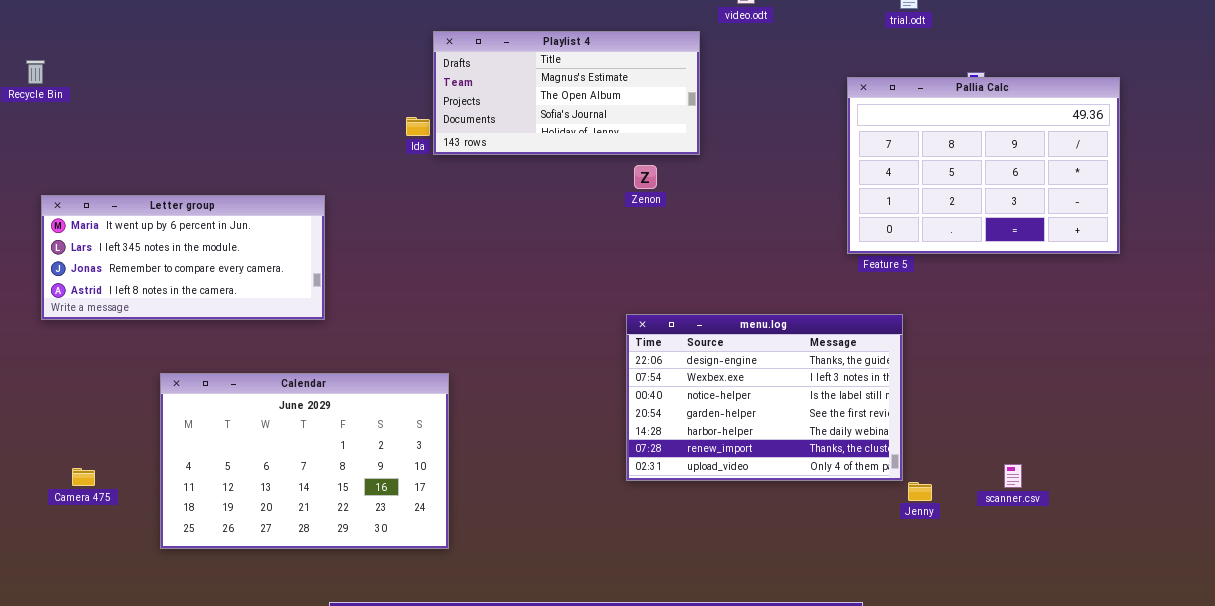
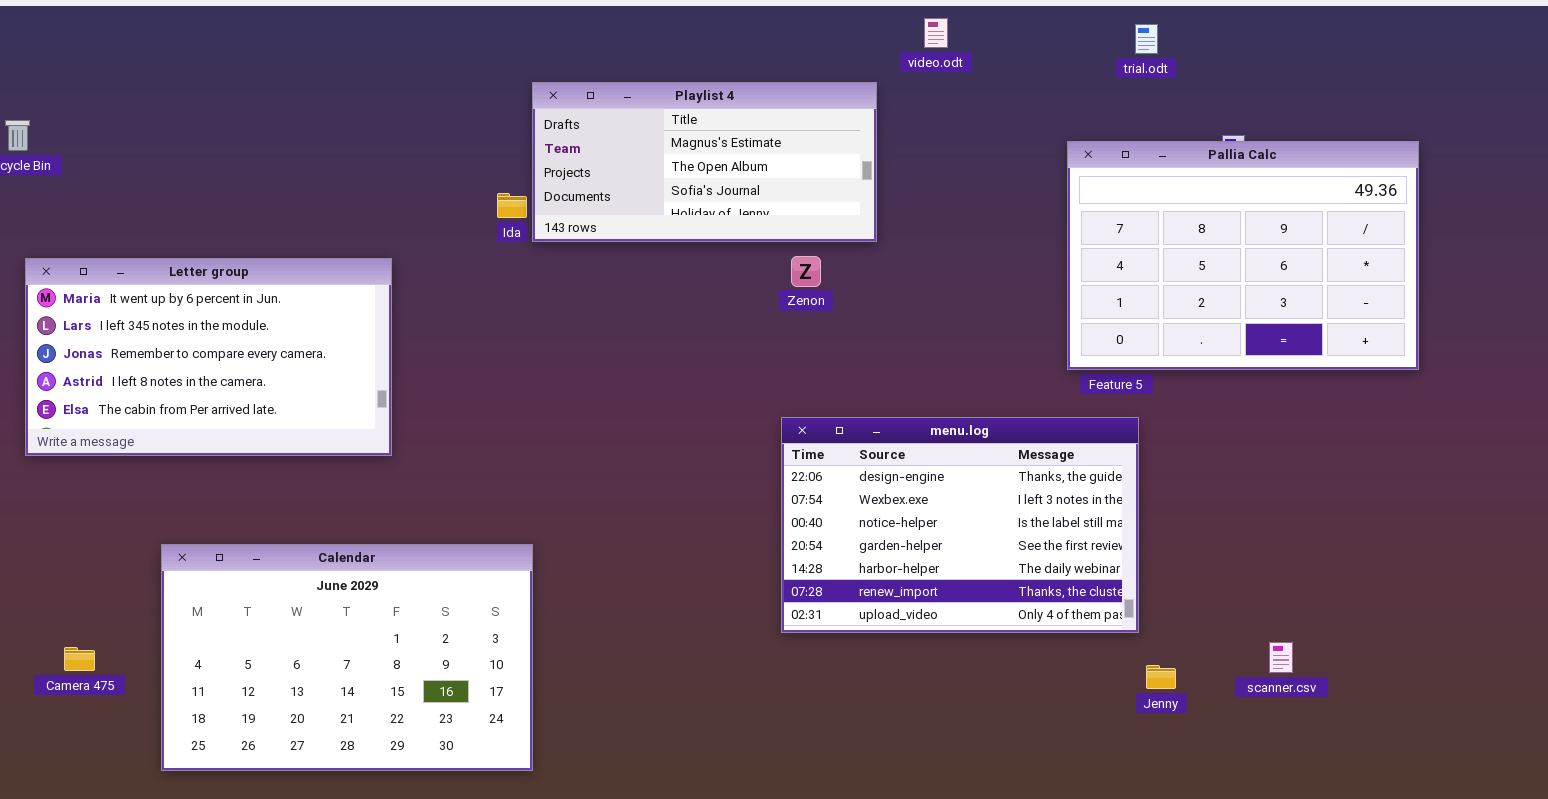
Letter group: [41,195,325,320] -> [25,258,392,456], resized
menu.log: [626,314,903,481] -> [781,417,1139,633], moved
Calendar: [160,373,449,549] -> [161,544,533,771], moved

